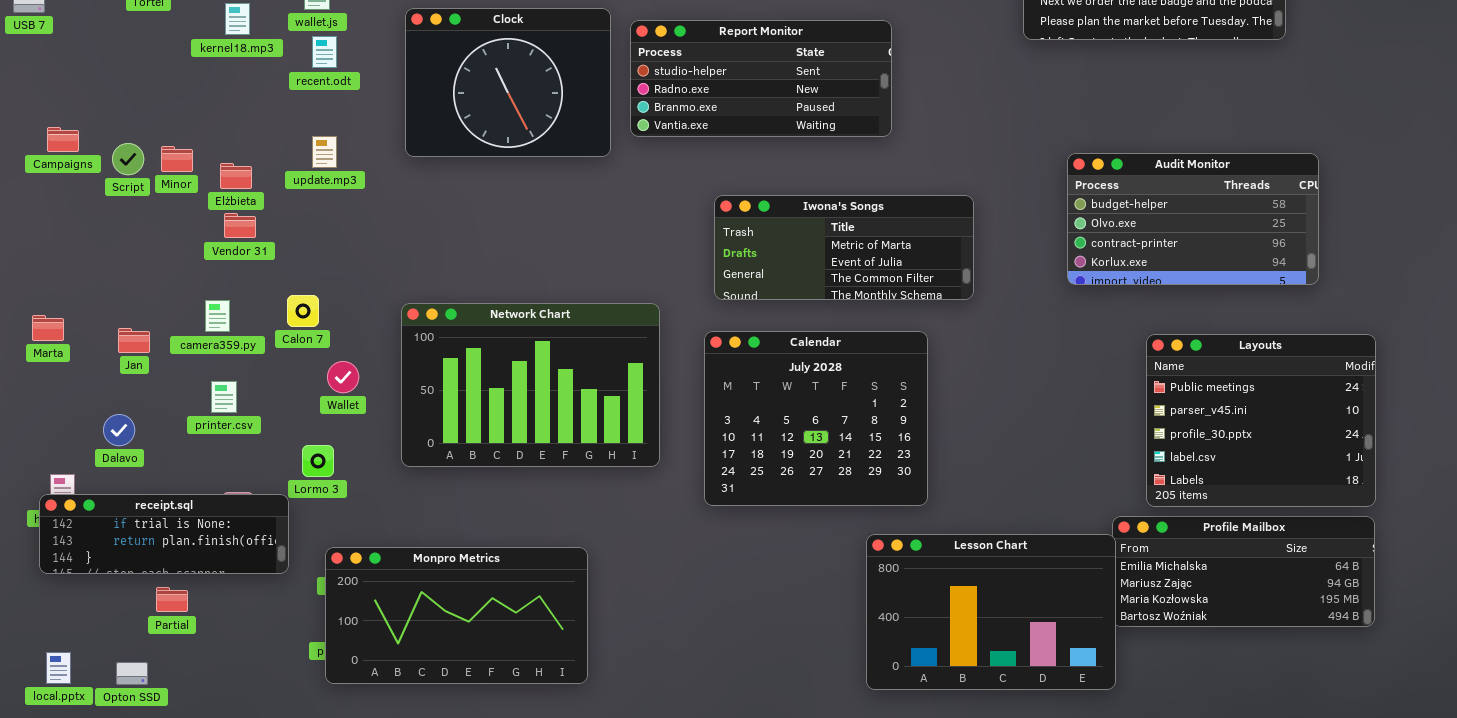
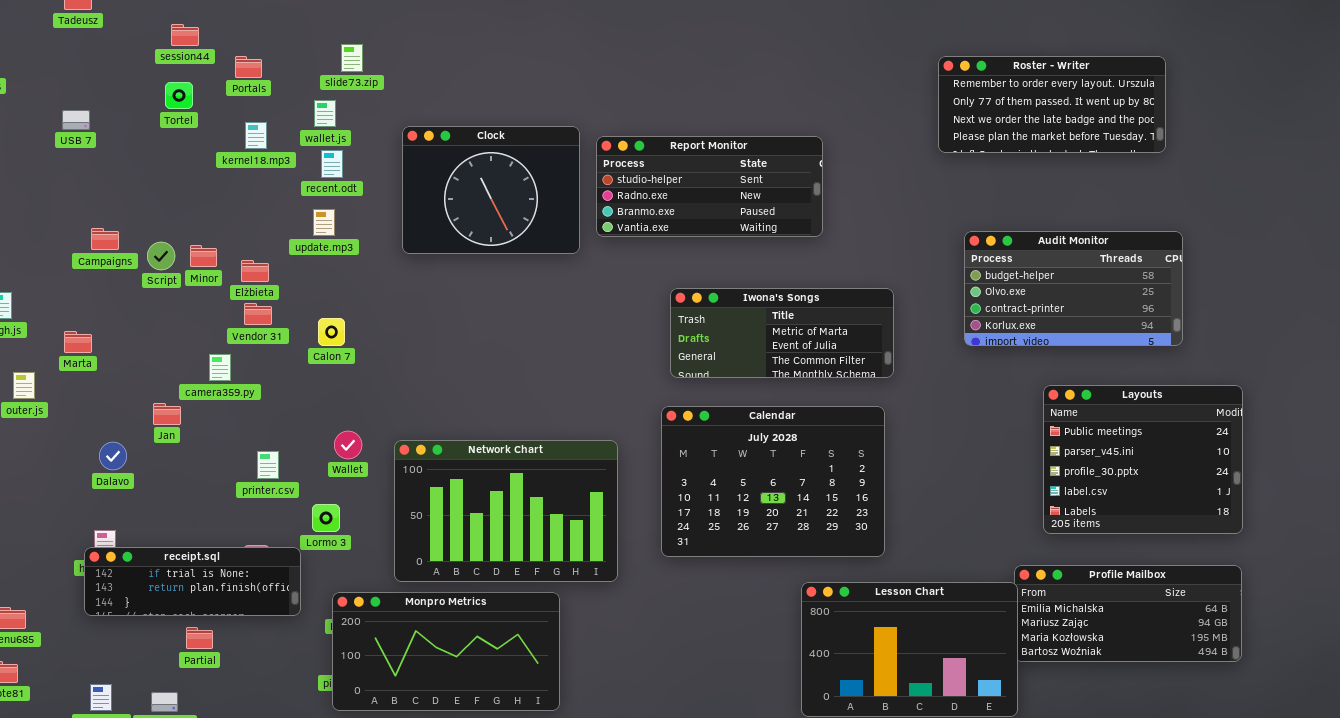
update.mp3: [312,136,337,168] -> [313,209,335,236], moved
Audit Monitor: [1067,153,1319,285] -> [964,231,1183,346], moved
Calon 7: [287,295,319,327] -> [318,318,345,346], moved
camera359.py: [205,300,230,332] -> [209,354,231,381], moved
Network Chart: [401,303,660,467] -> [394,440,618,582], moved
Marta: [32,315,64,341] -> [64,331,92,353], moved
Calendar: [704,331,928,506] -> [661,406,885,557], resized
Layouts: [1146,334,1376,507] -> [1043,385,1243,534], moved
printer.csv: [211,381,237,413] -> [257,451,279,479], moved
Dalavo: [103,414,135,446] -> [99,442,127,470], moved

